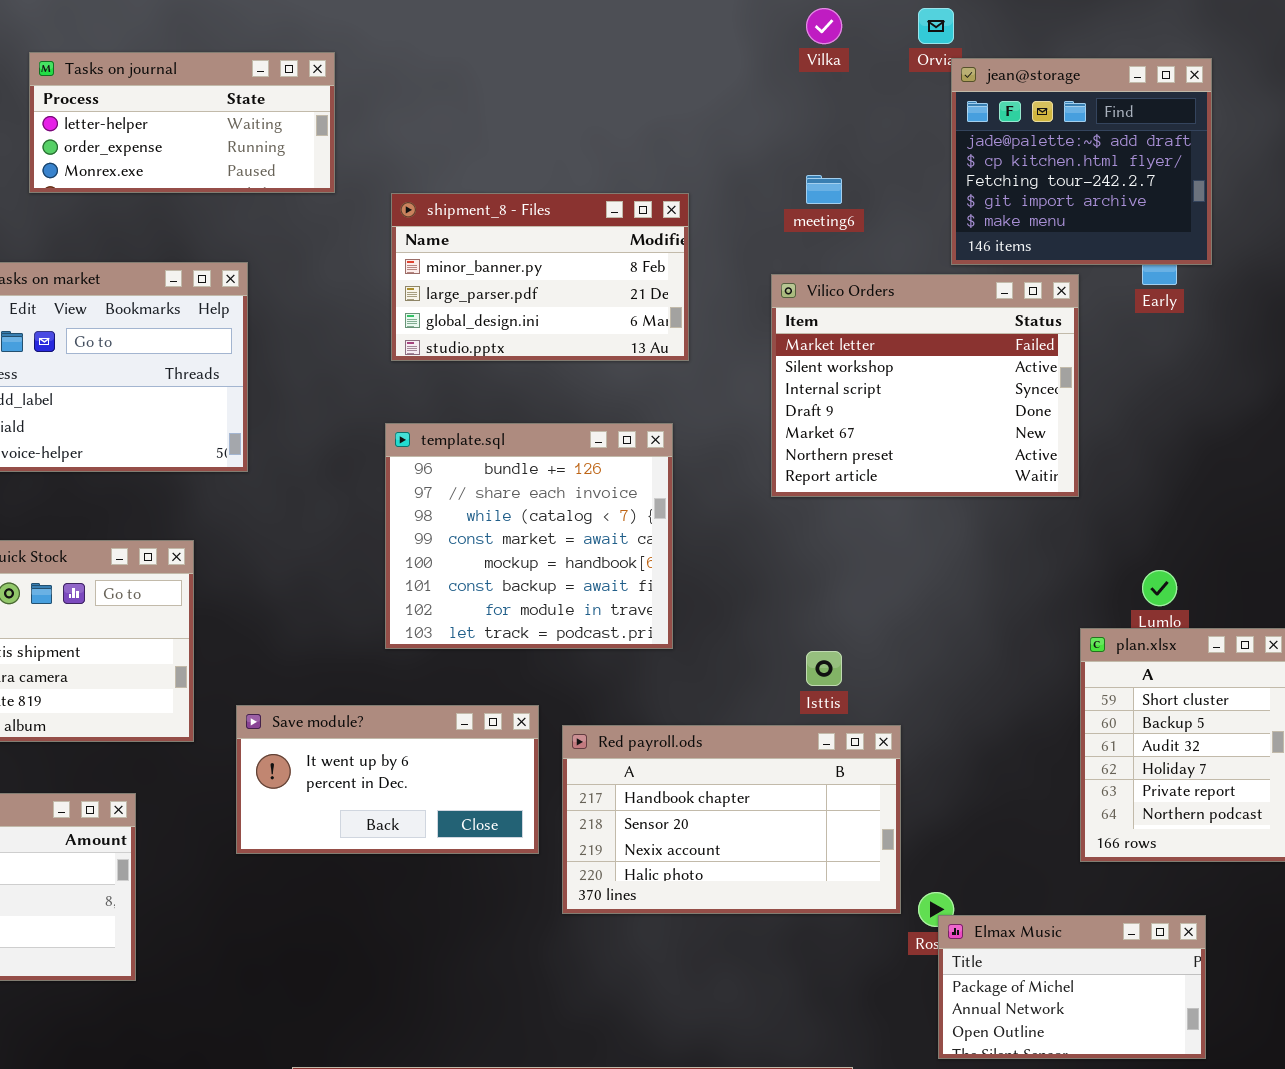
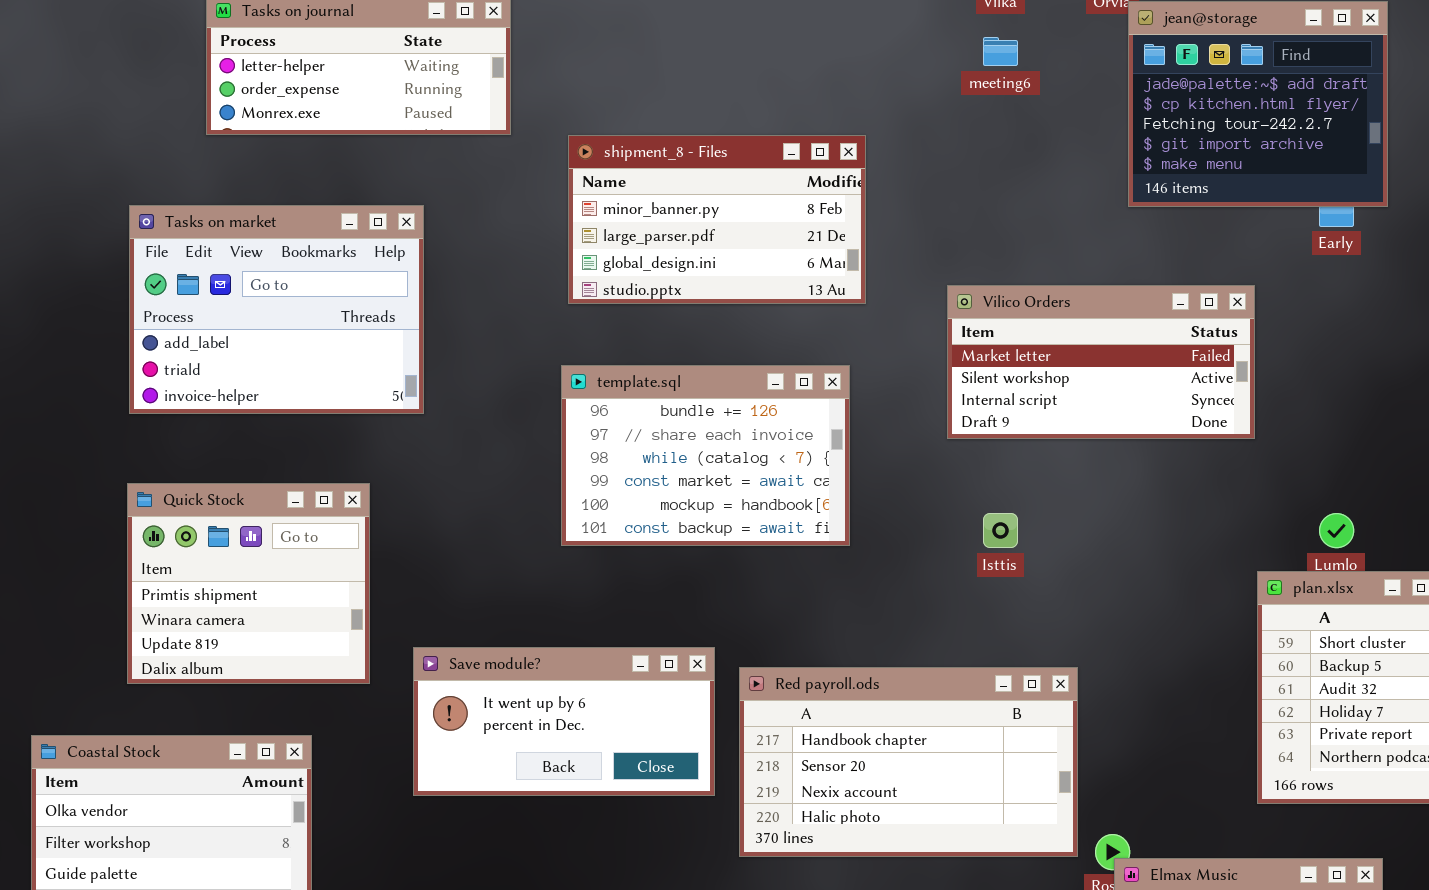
meeting6: [806,175,842,204] -> [983,37,1018,66], moved
Vilico Orders: [771,274,1079,497] -> [947,285,1255,439], resized
template.sql: [385,423,673,649] -> [561,365,850,546], resized
Isttis: [806,651,842,686] -> [983,513,1018,548], moved

